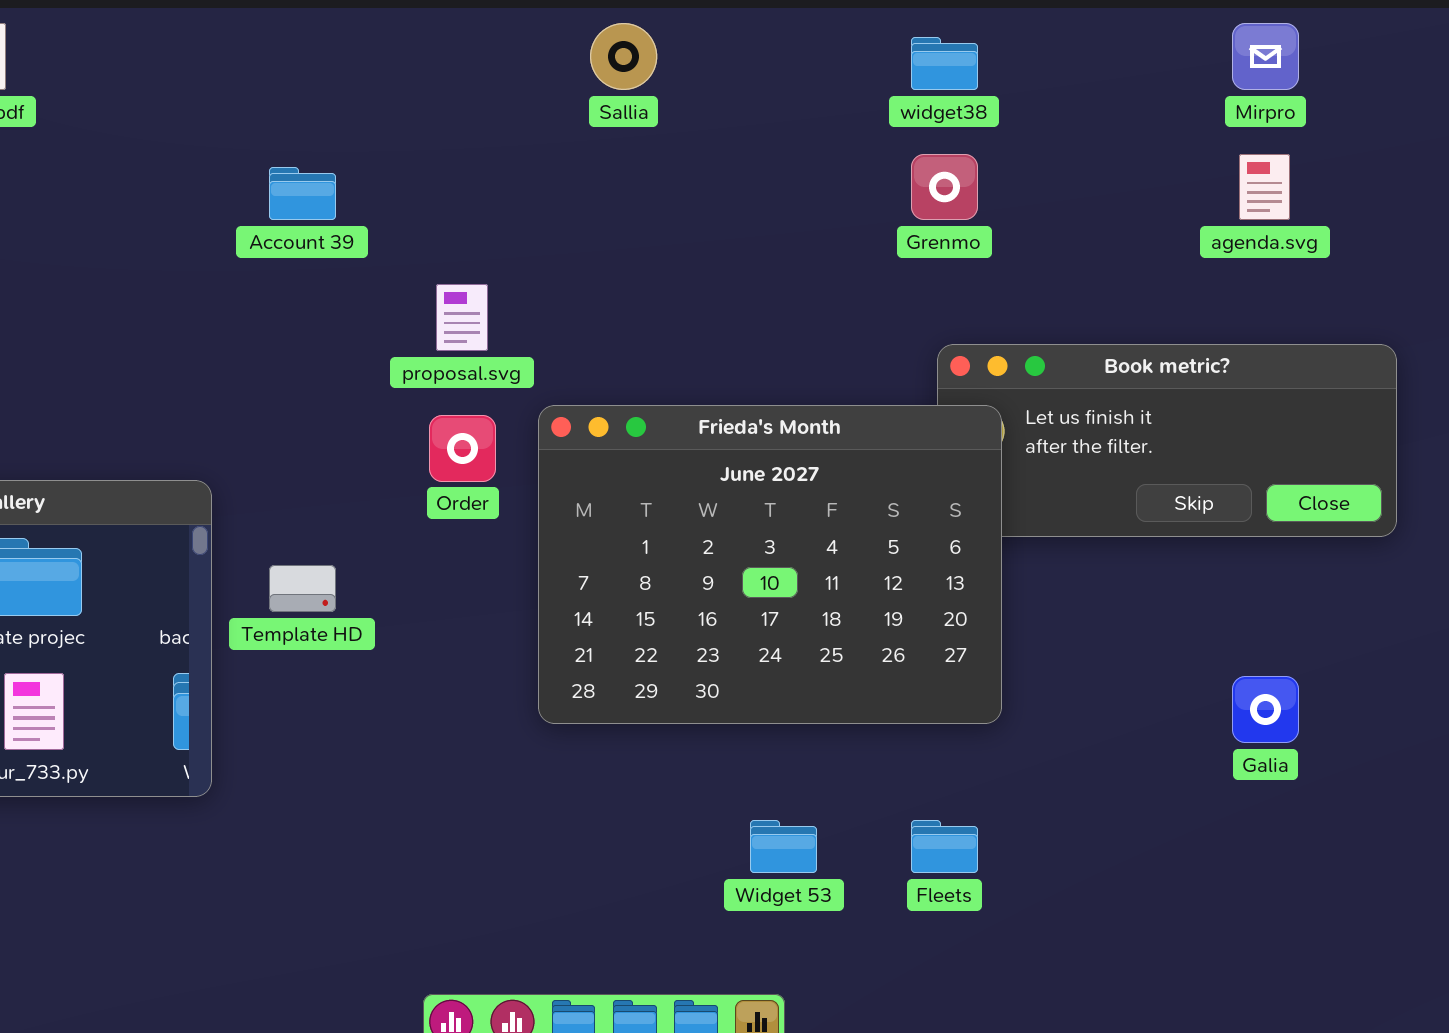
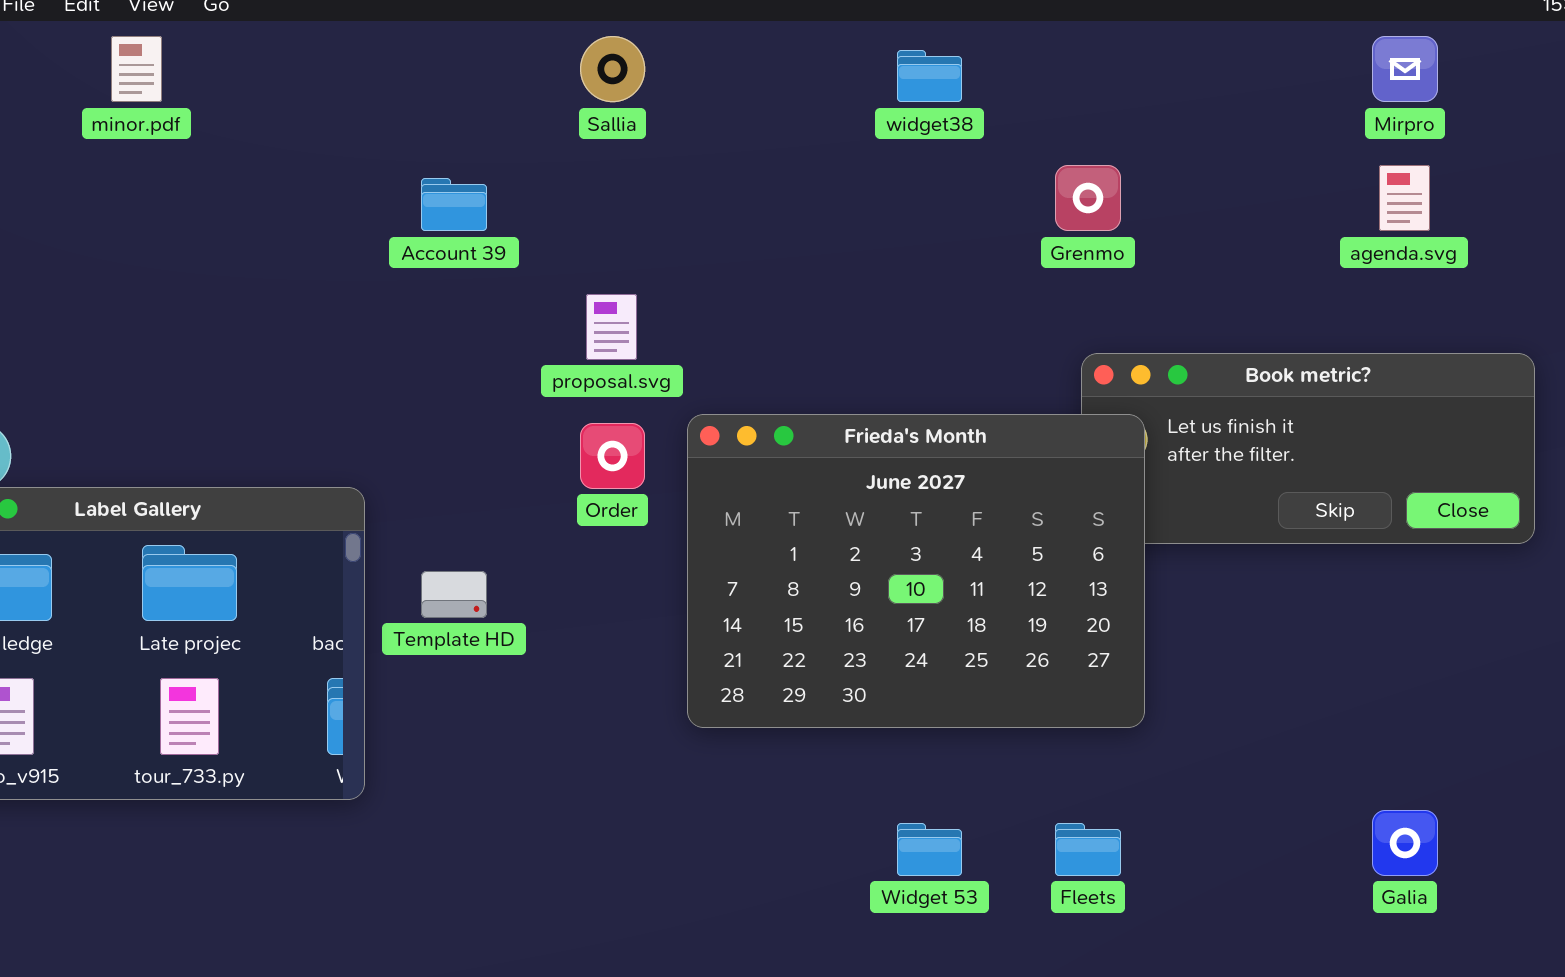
Sallia: [590,23,657,90] -> [580,36,645,102], moved
widget38: [911,37,978,90] -> [897,50,962,102], moved
Galia: [1232,676,1299,743] -> [1372,810,1438,876], moved

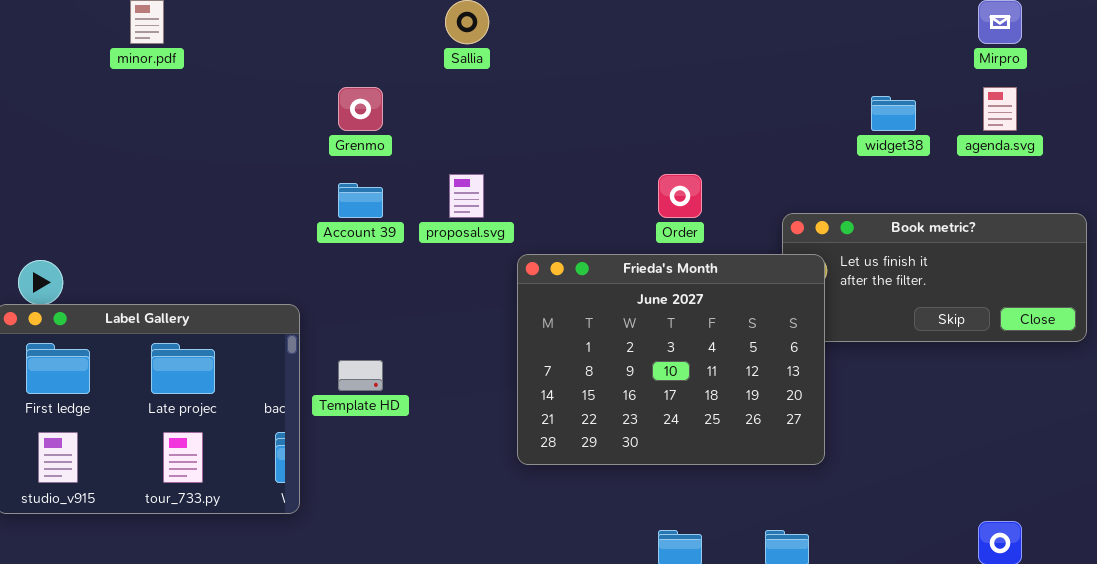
widget38: [897,50,962,102] -> [871,96,916,131], moved
Grenmo: [1055,165,1121,231] -> [338,87,383,131], moved
Account 39: [421,178,487,231] -> [338,183,383,218], moved
Order: [580,423,645,489] -> [658,174,702,218], moved

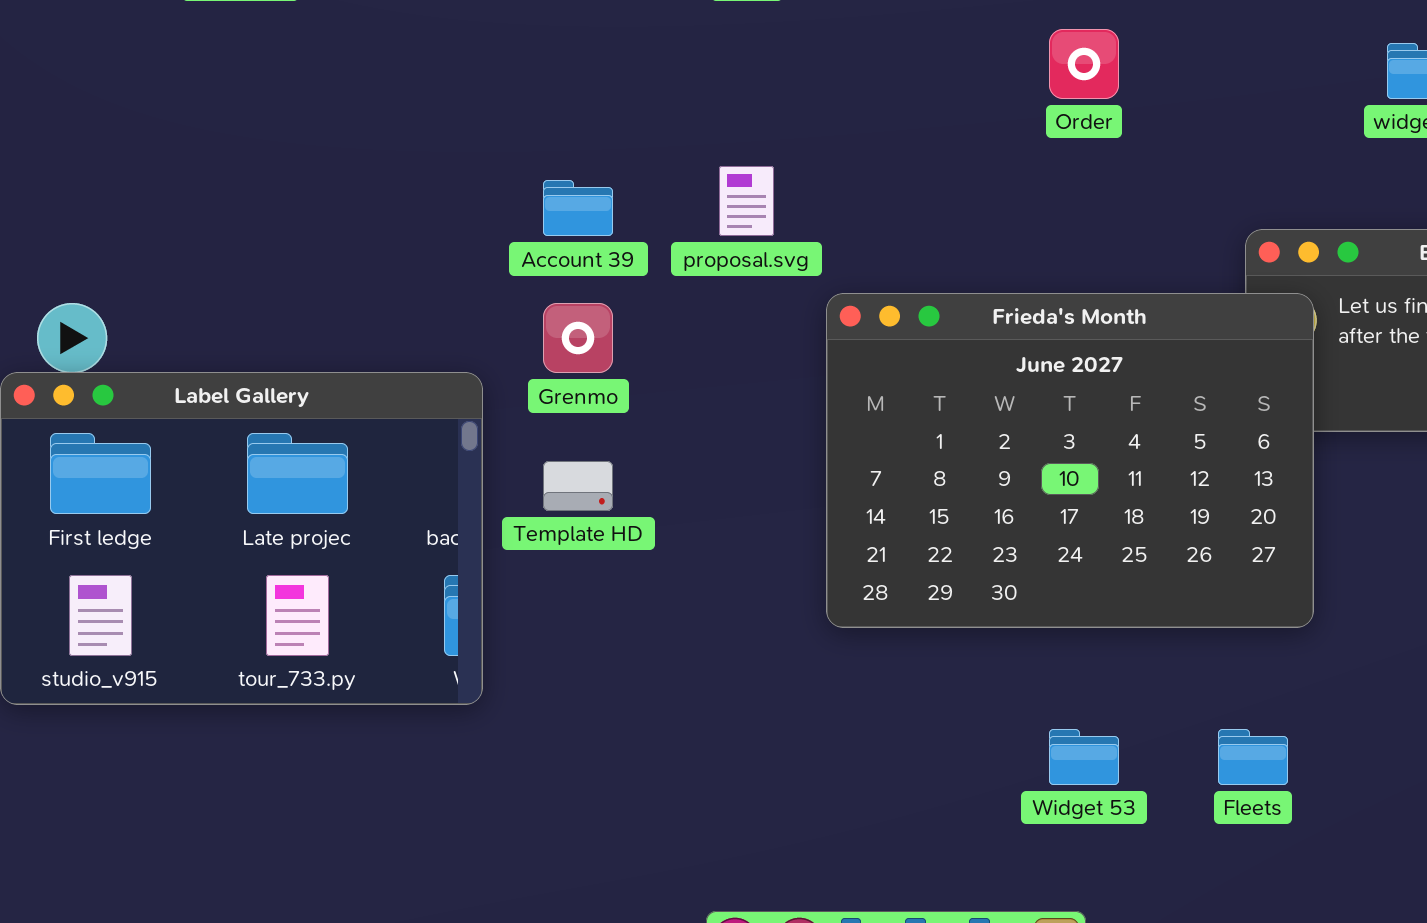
Grenmo: [338,87,383,131] -> [543,303,613,373], moved
Order: [658,174,702,218] -> [1049,29,1119,99], moved

